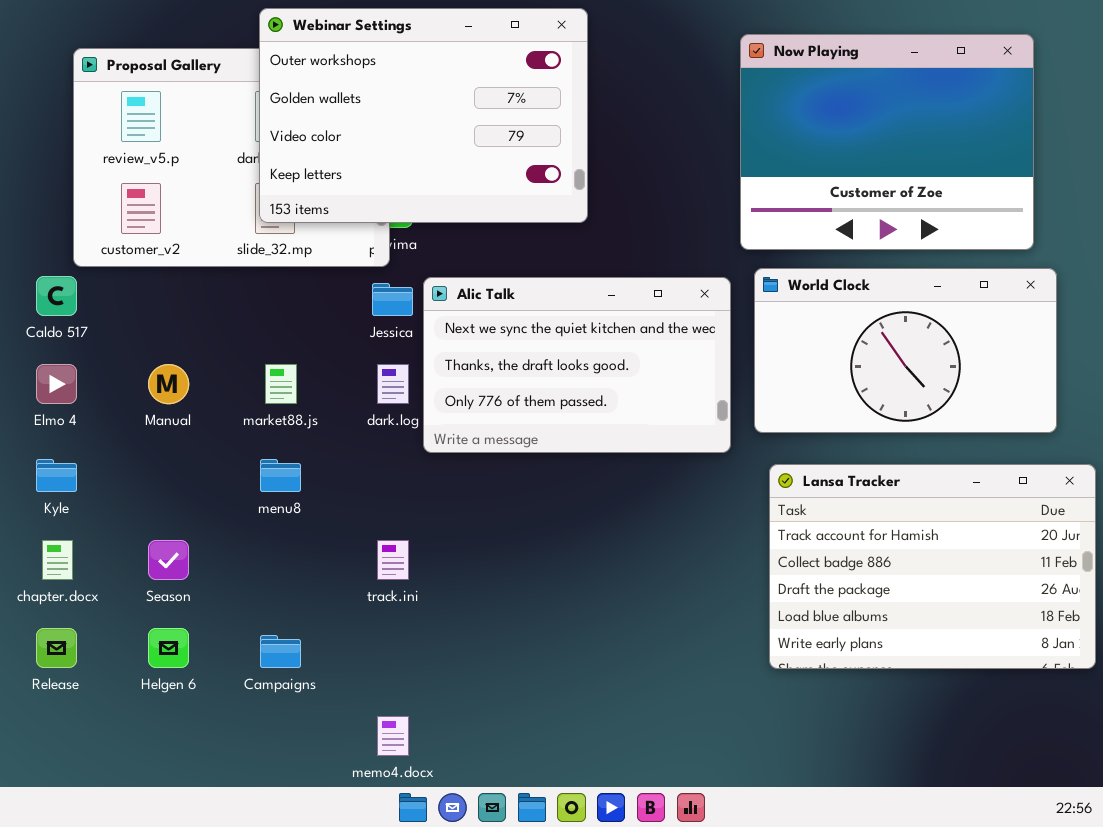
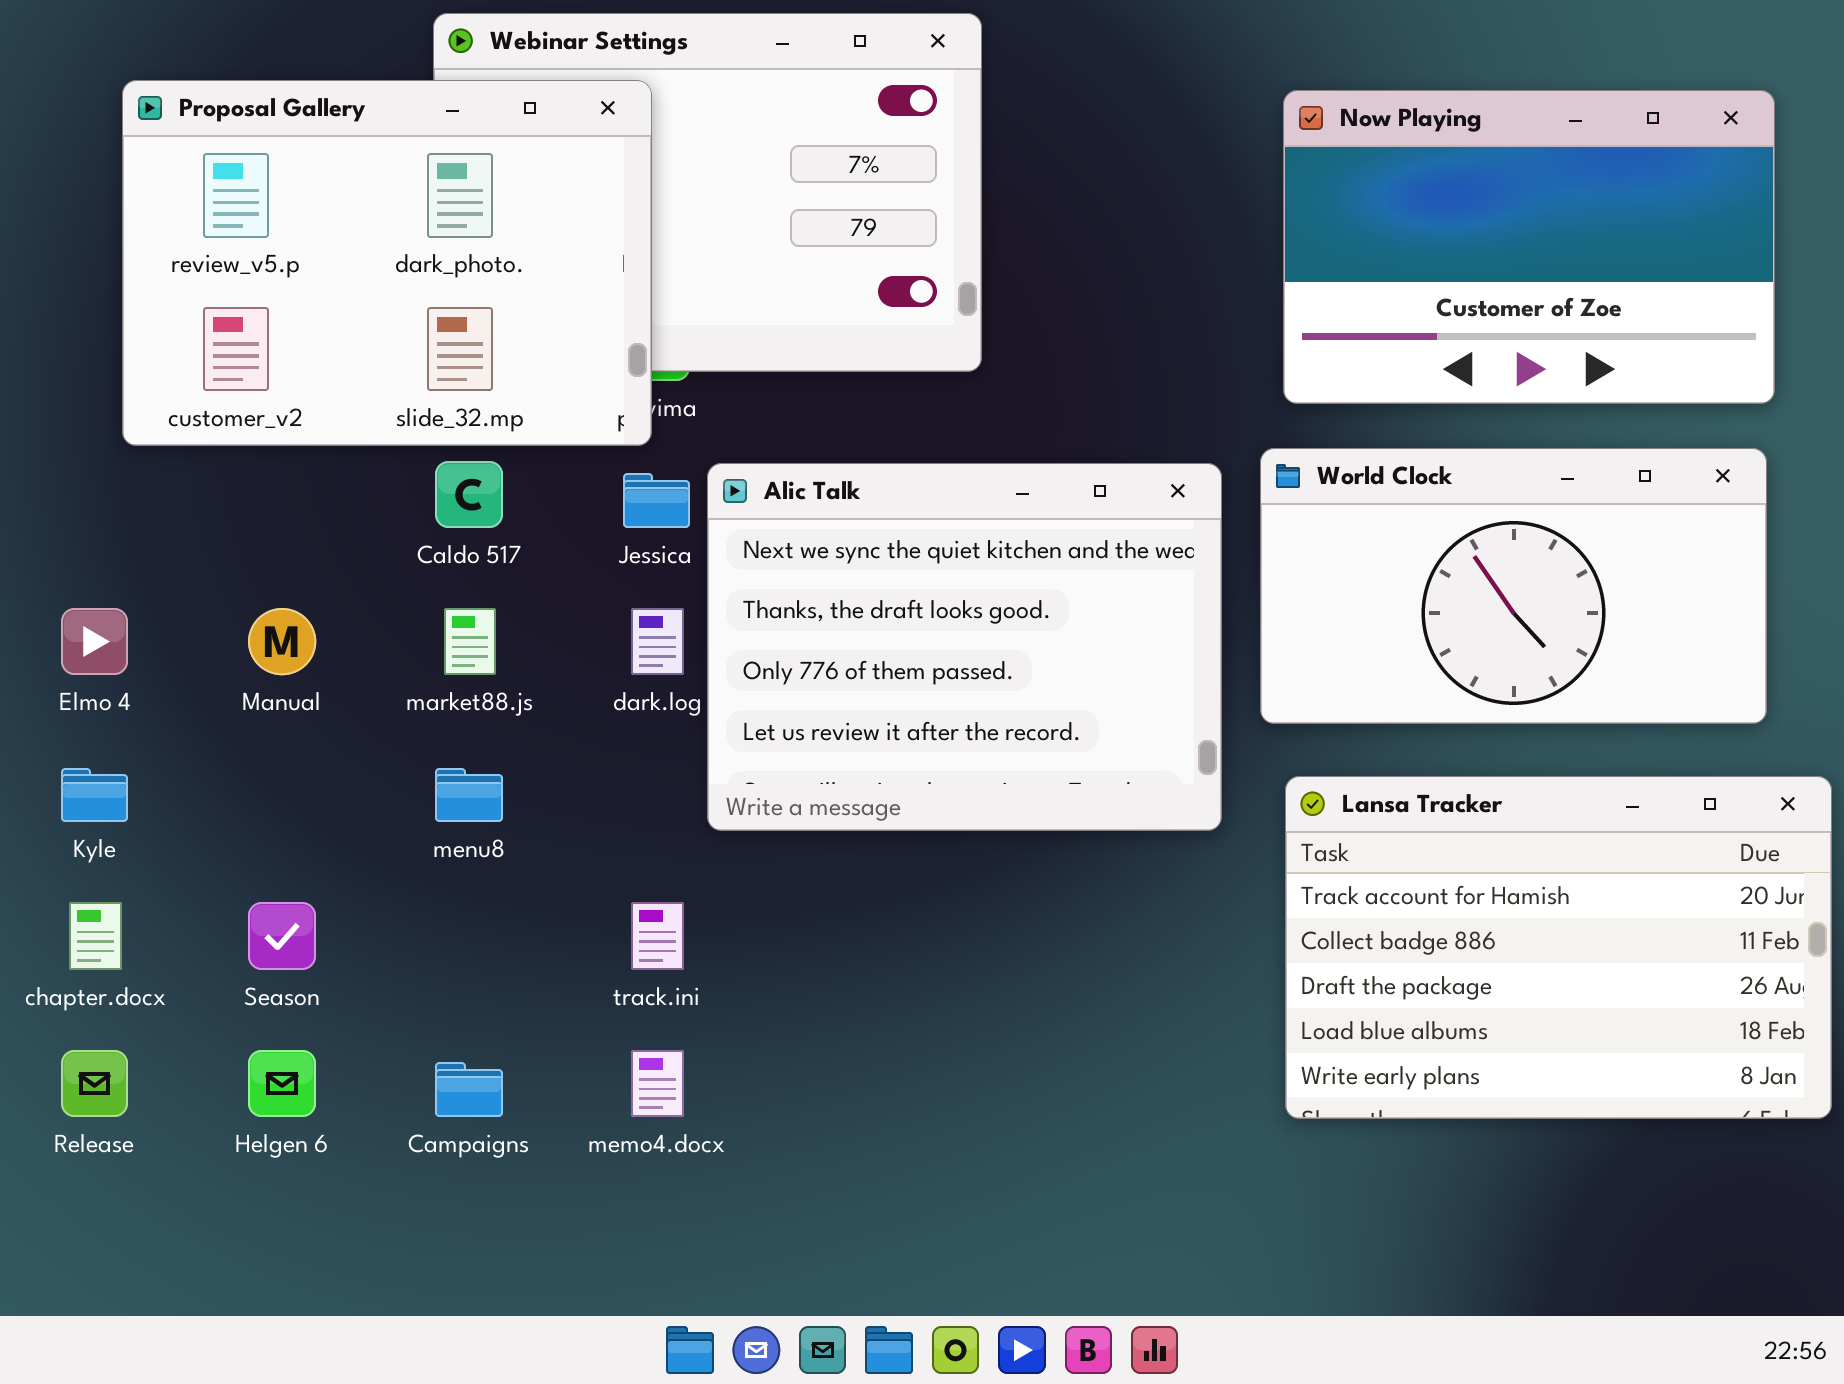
Now Playing: [740,34,1034,250] -> [1283,90,1775,404], moved, resized
Proposal Gallery: [73,48,390,267] -> [122,80,652,446], raised
Caldo 517: [36,276,77,316] -> [435,461,503,528], moved
Alic Talk: [423,277,731,453] -> [707,463,1222,831], resized
memo4.docx: [377,716,409,756] -> [631,1050,684,1117], moved

